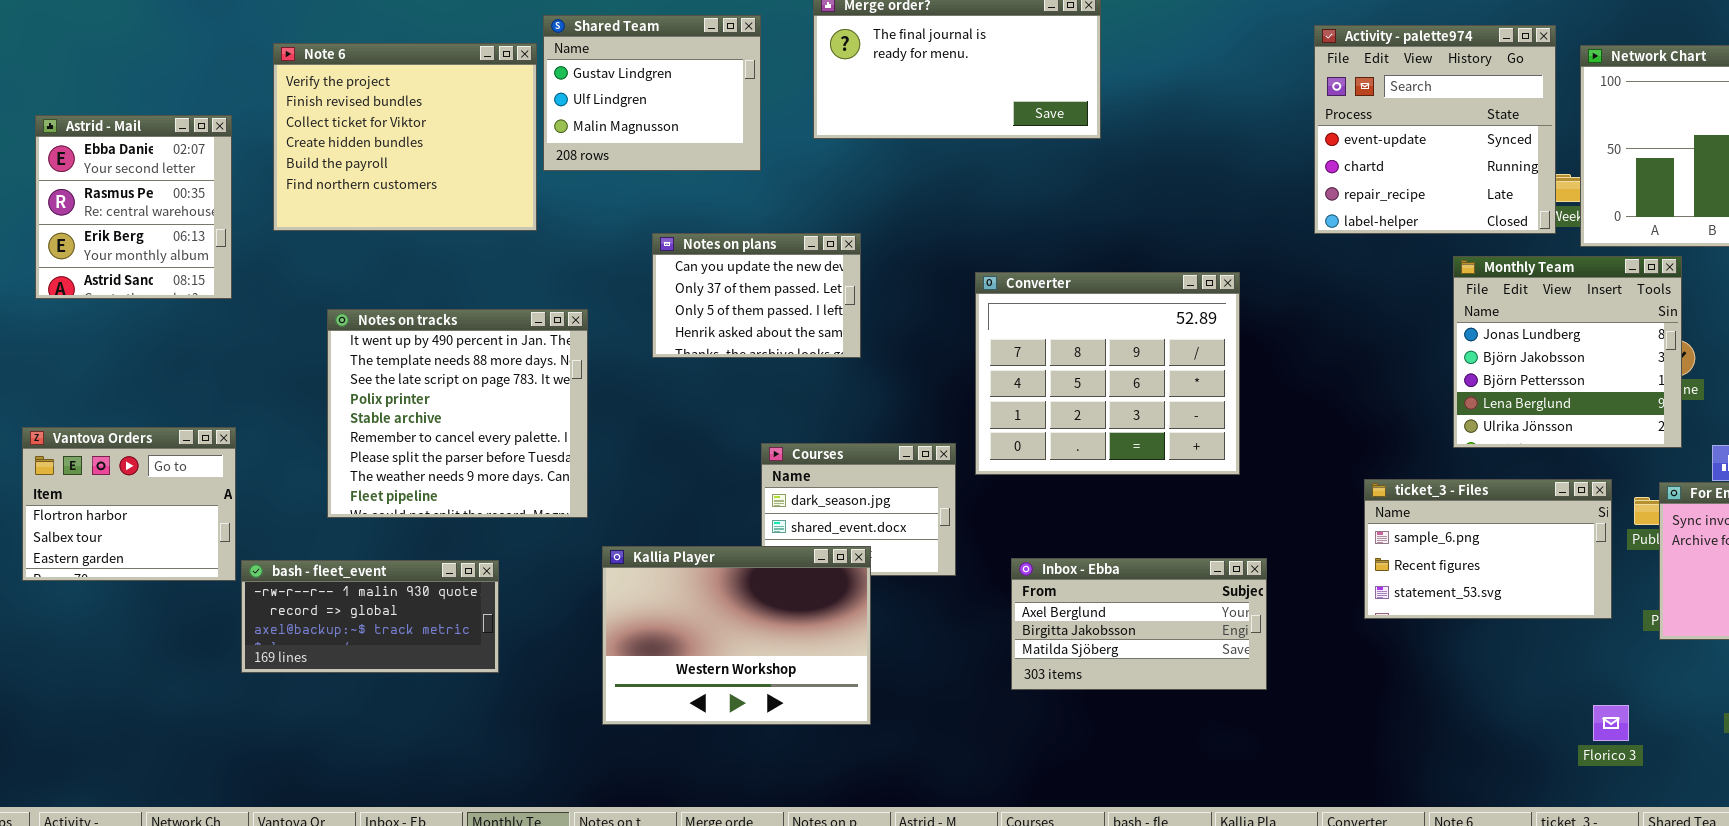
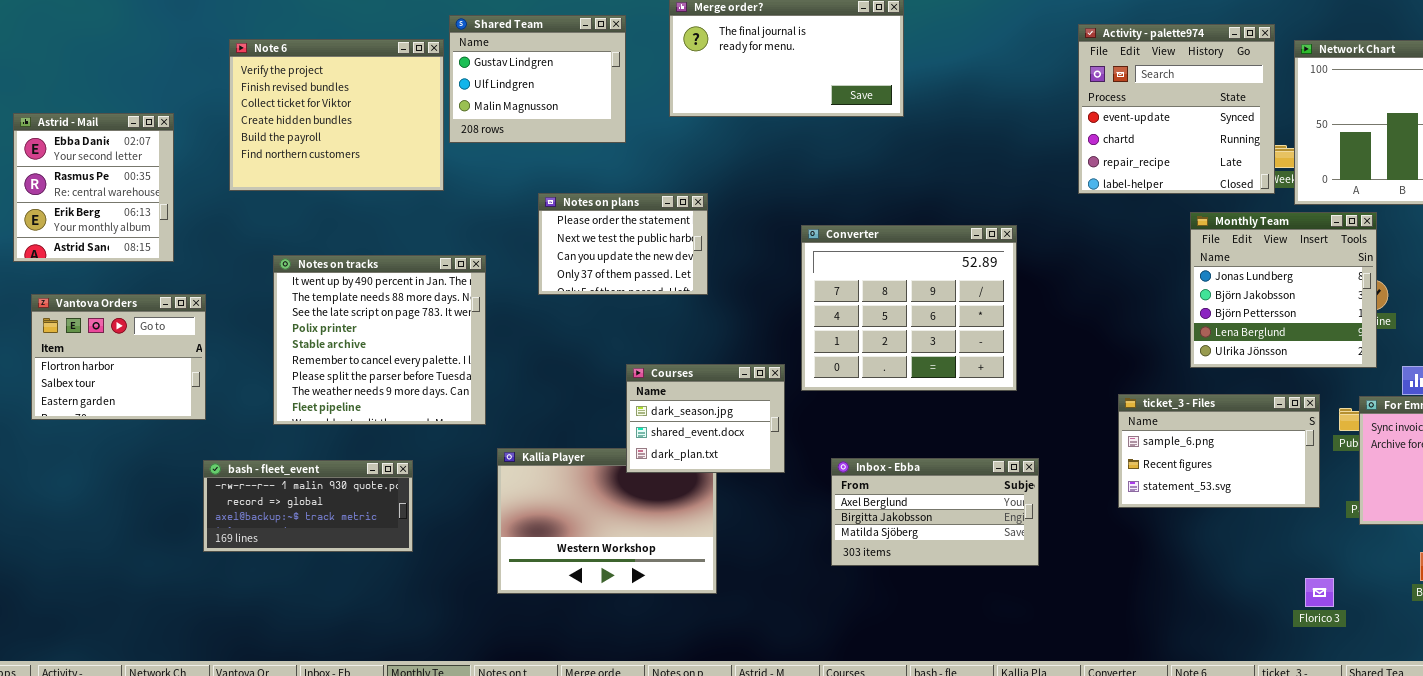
Astrid - Mail: [35,115,232,299] -> [13,113,174,262], moved
Notes on plans: [652,233,861,358] -> [538,193,708,295], scrolled up 2 rows
Vantova Orders: [22,427,236,581] -> [31,294,206,420], moved
Courses: [761,443,956,576] -> [626,364,785,473], raised

